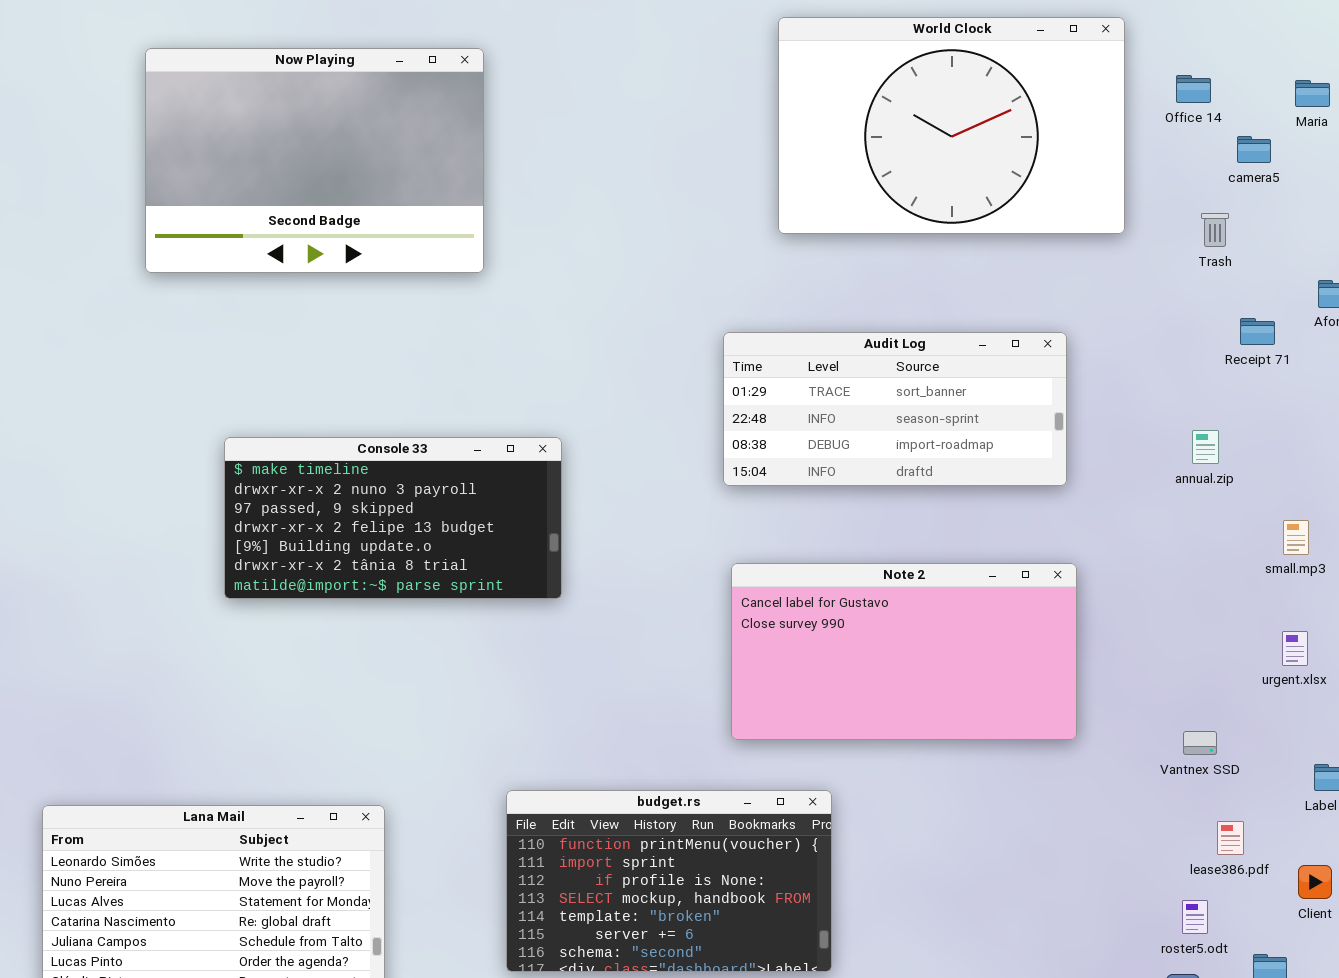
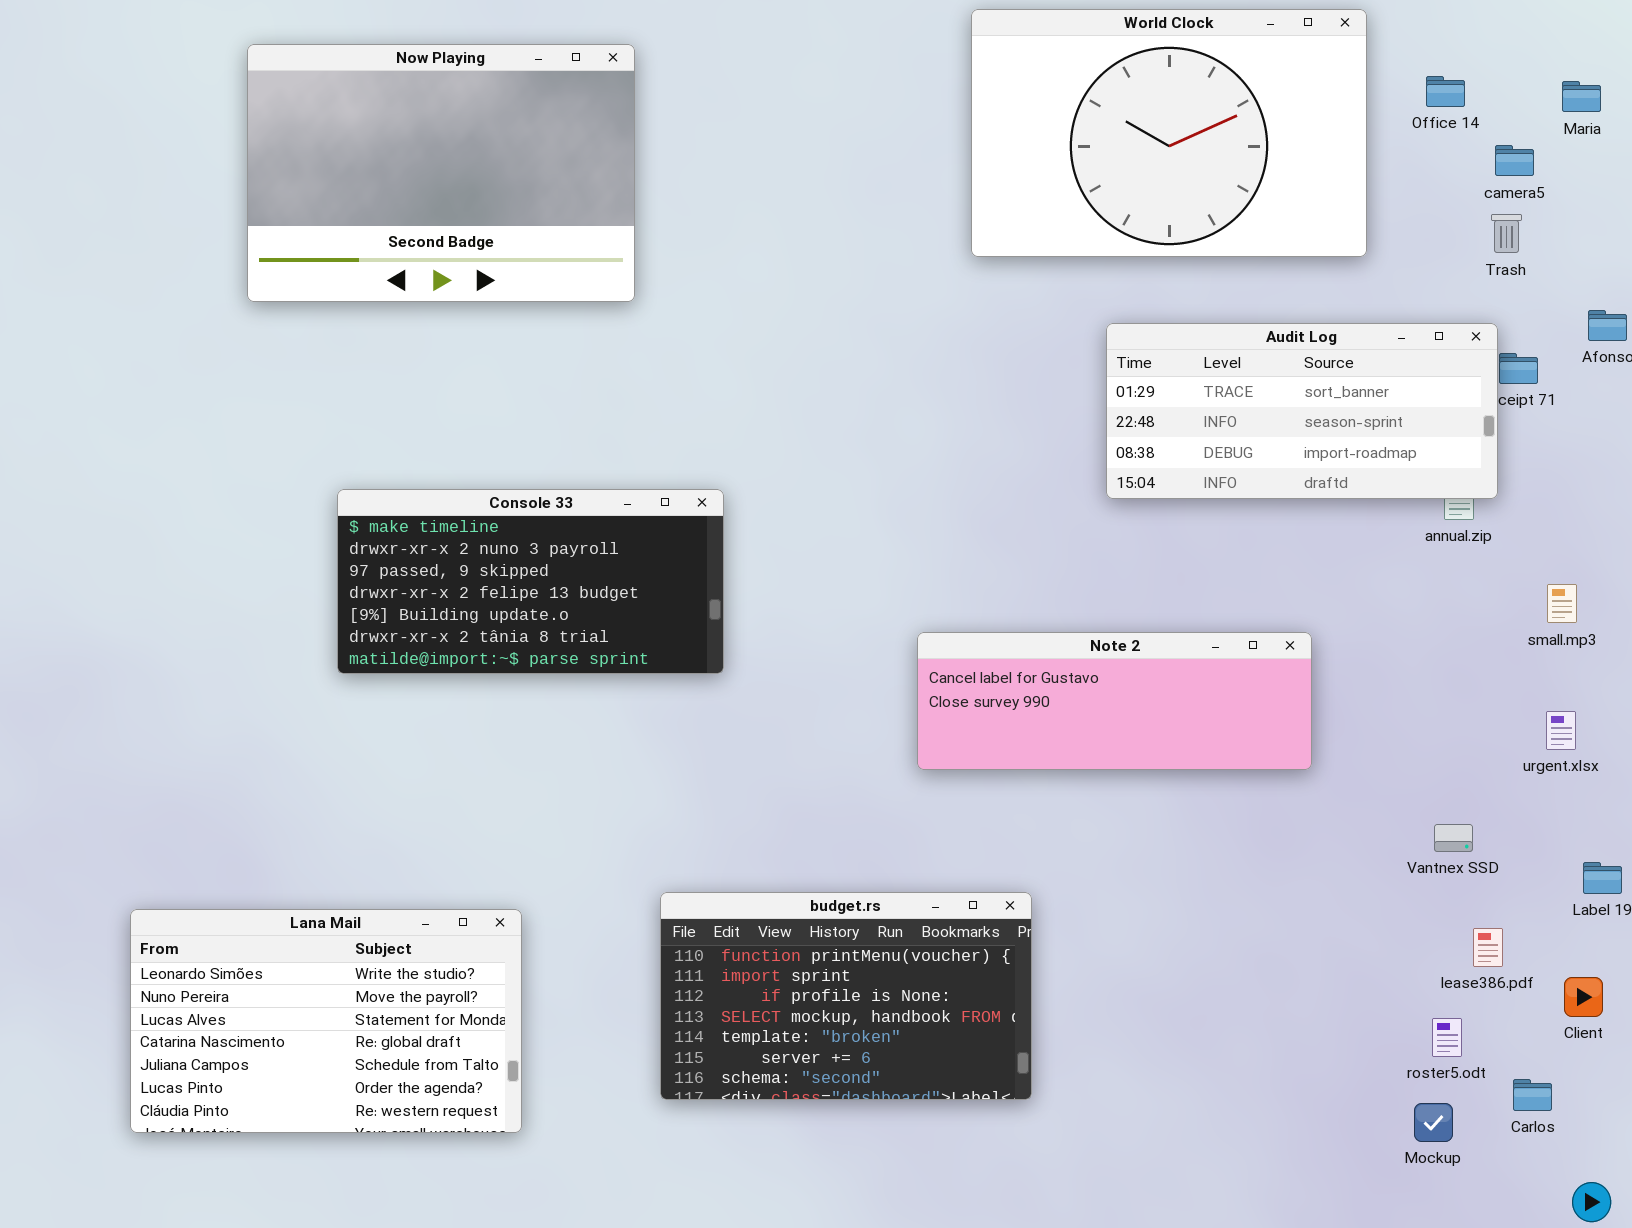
Trash: [1201,213,1229,247] -> [1491,214,1522,253], moved
Audit Log: [723,332,1067,486] -> [1106,323,1498,499], moved
Note 2: [731,563,1077,740] -> [917,632,1312,770], resized

